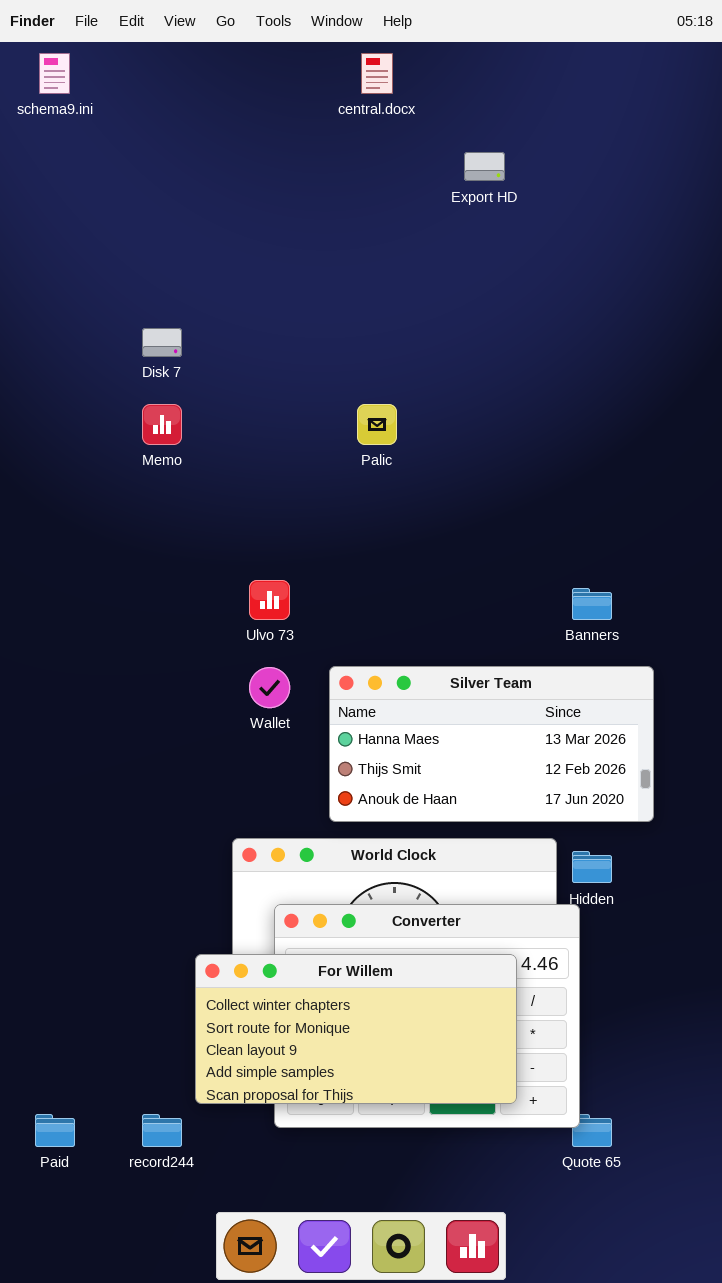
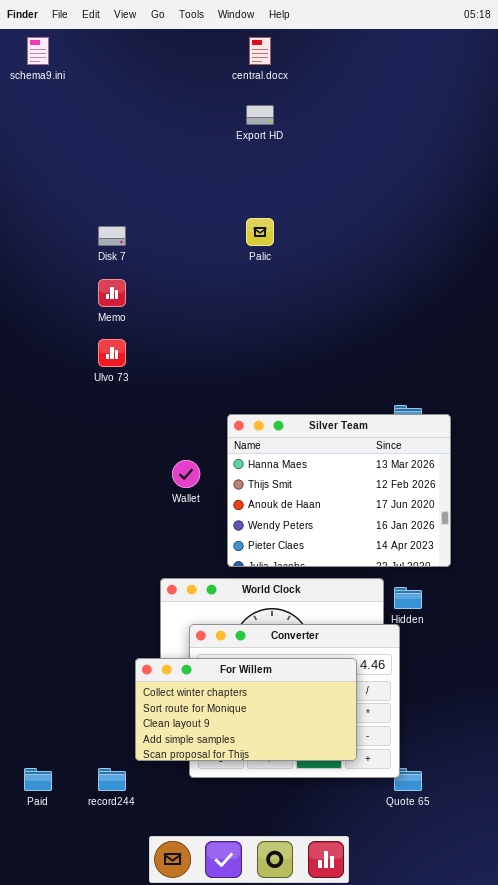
Export HD: [464,152,505,181] -> [246,105,274,125], moved
Palic: [357,404,397,445] -> [246,218,274,246], moved
Ulvo 73: [249,580,290,620] -> [98,339,126,367], moved
Silver Team: [329,666,654,822] -> [227,414,451,567], resized

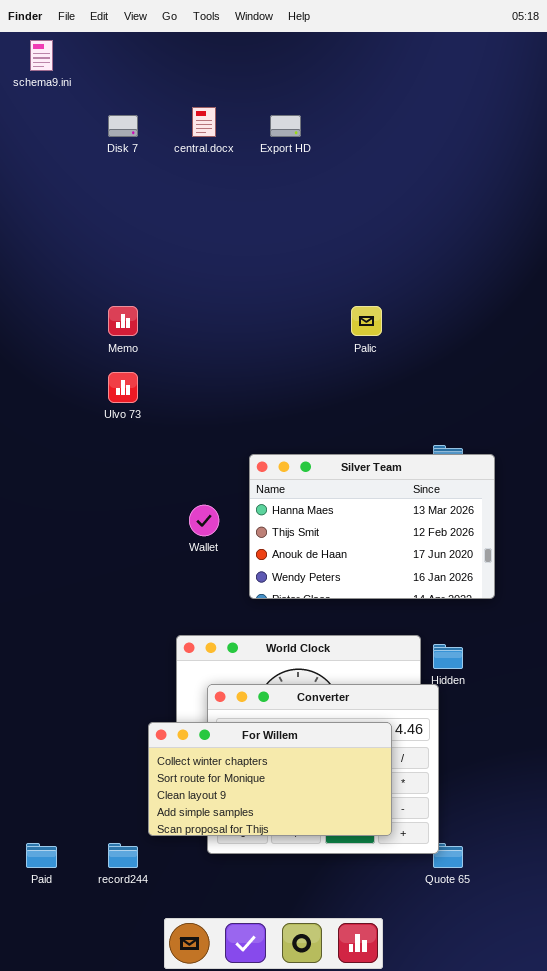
central.docx: [249,37,271,65] -> [192,107,216,137], moved
Palic: [246,218,274,246] -> [351,306,382,336], moved
Disk 7: [98,226,126,246] -> [108,115,138,137], moved
Silver Team: [227,414,451,567] -> [249,454,495,599], resized

